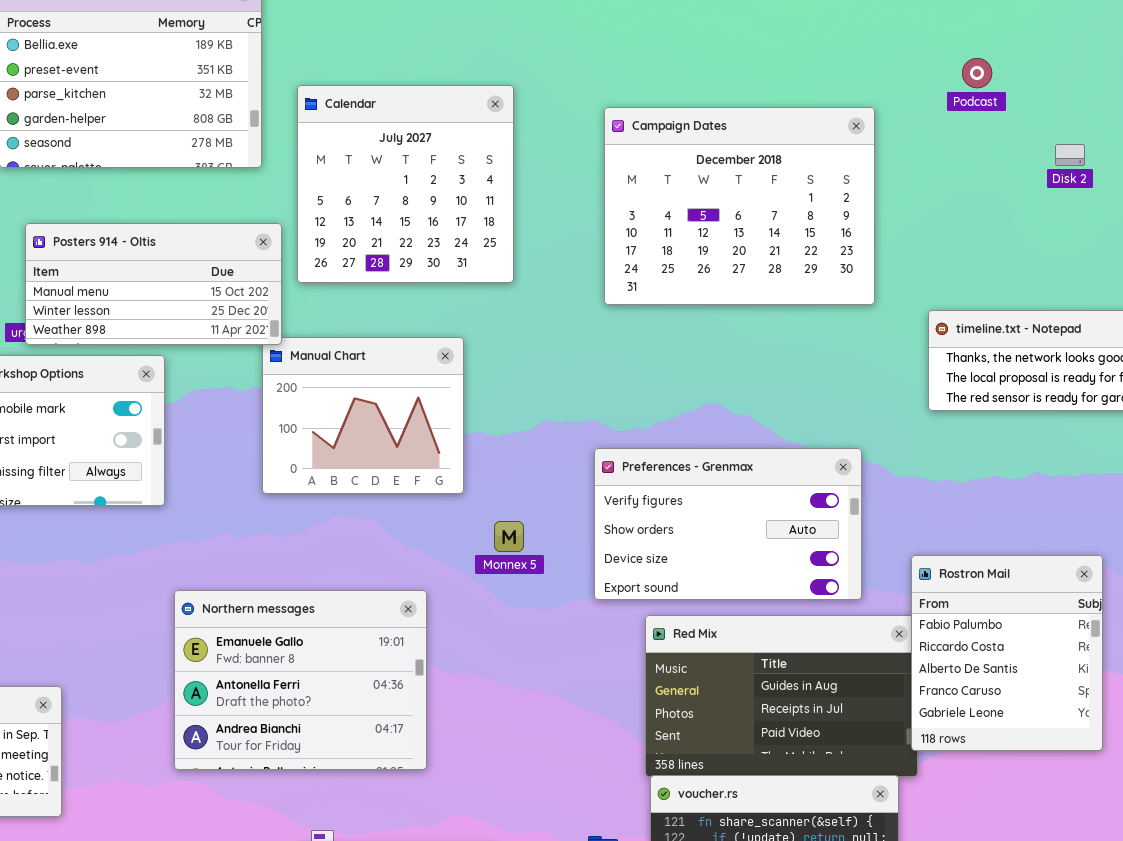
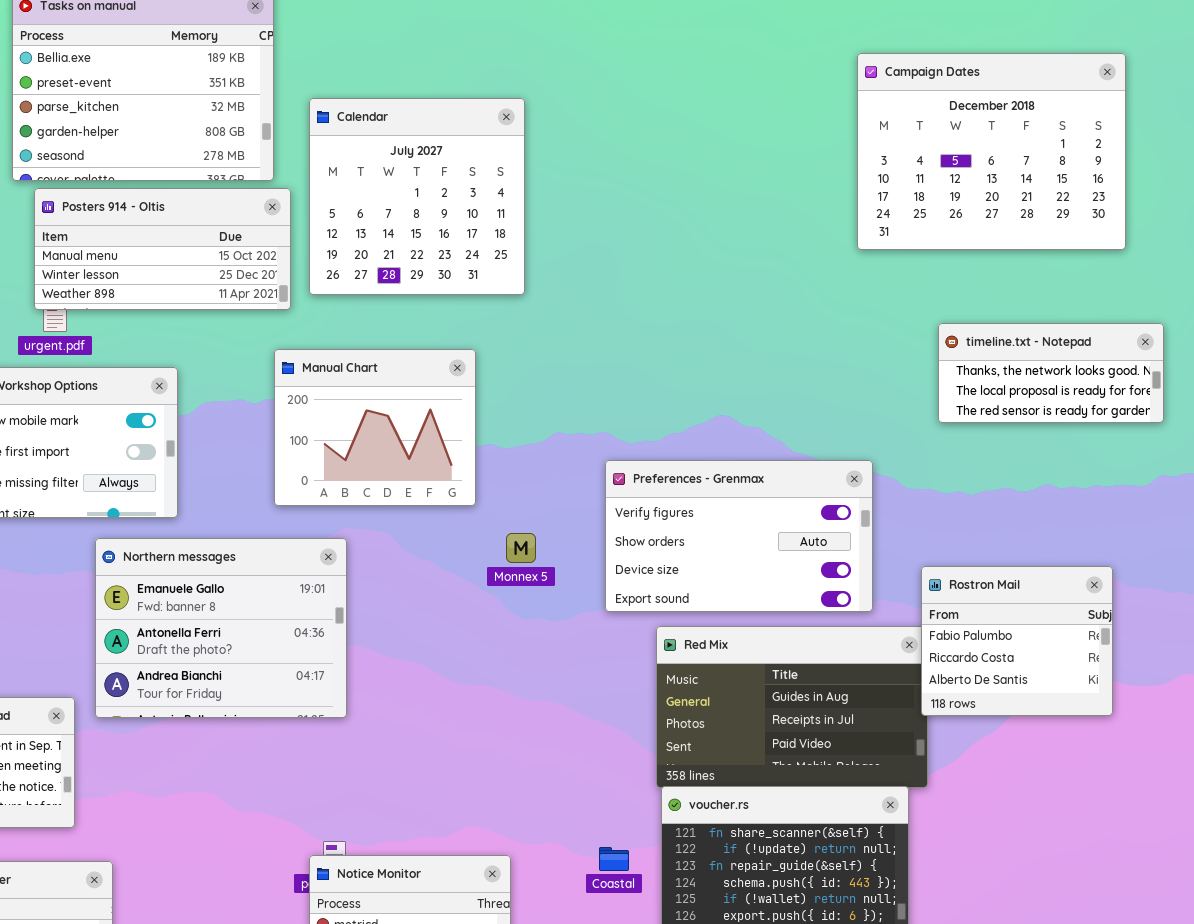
Campaign Dates: [604,107,875,305] -> [857,53,1126,250], moved
Posters 914 - Oltis: [25,223,282,345] -> [34,188,291,310], moved
Rostron Mail: [911,555,1103,751] -> [921,566,1113,716], resized
Northern messages: [174,590,427,770] -> [95,538,347,718], moved

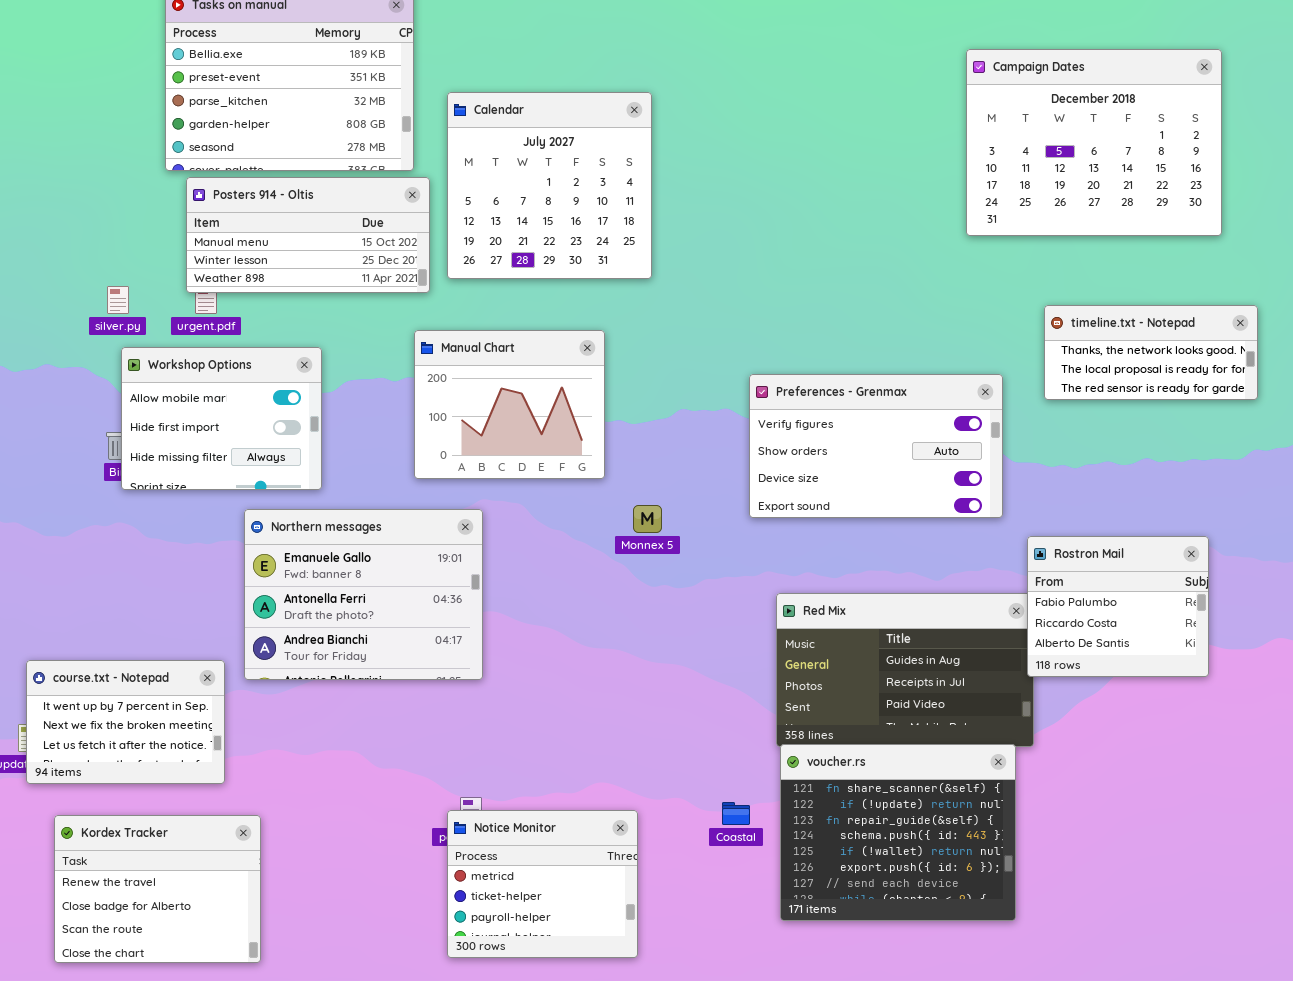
Preferences - Grenmax: [605,460,873,612] -> [749,374,1003,518], moved

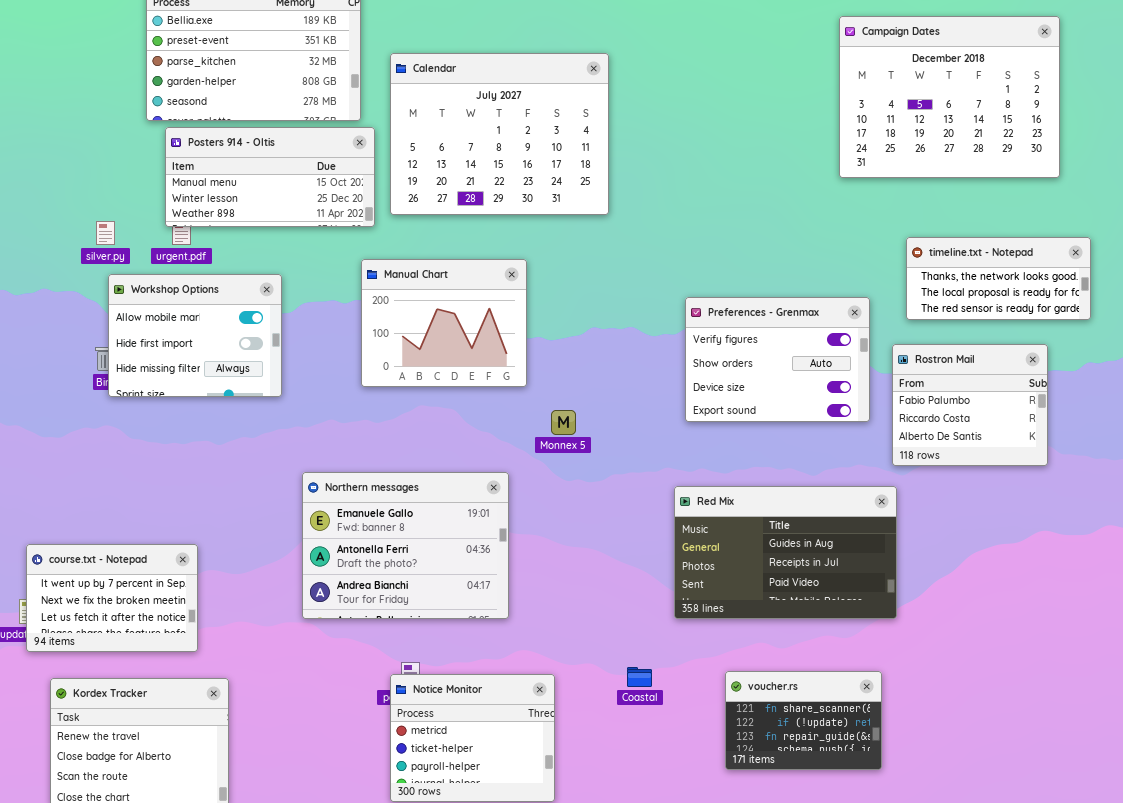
Calendar: [447,92,652,279] -> [390,53,609,215], resized
Preferences - Grenmax: [749,374,1003,518] -> [685,297,870,422], resized
Northern messages: [244,509,483,680] -> [302,472,509,619], moved
Rostron Mail: [1027,536,1209,677] -> [892,344,1048,466], moved
voucher.rs: [780,744,1016,921] -> [725,671,882,770], resized

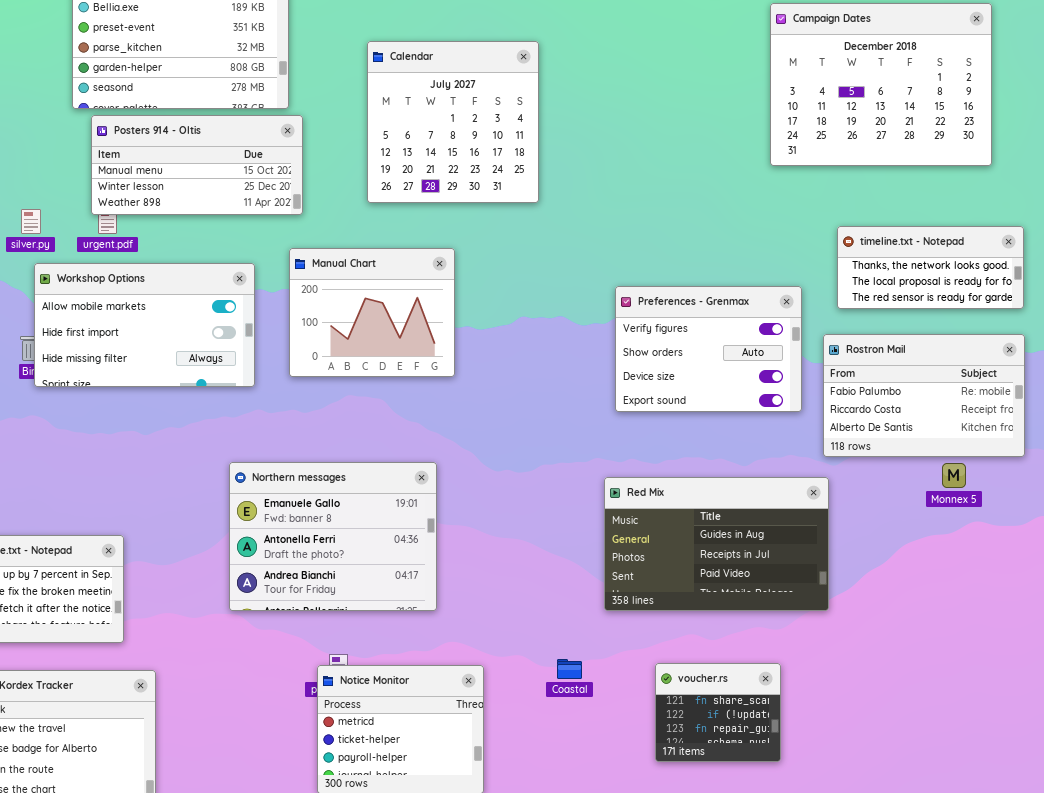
Calendar: [390,53,609,215] -> [367,41,539,203], resized
Workshop Options: [108,274,282,397] -> [34,263,255,387], resized
Rostron Mail: [892,344,1048,466] -> [823,334,1025,457], resized
Monnex 5: [551,410,576,435] -> [942,463,966,488], moved
voucher.rs: [725,671,882,770] -> [655,663,781,762], resized

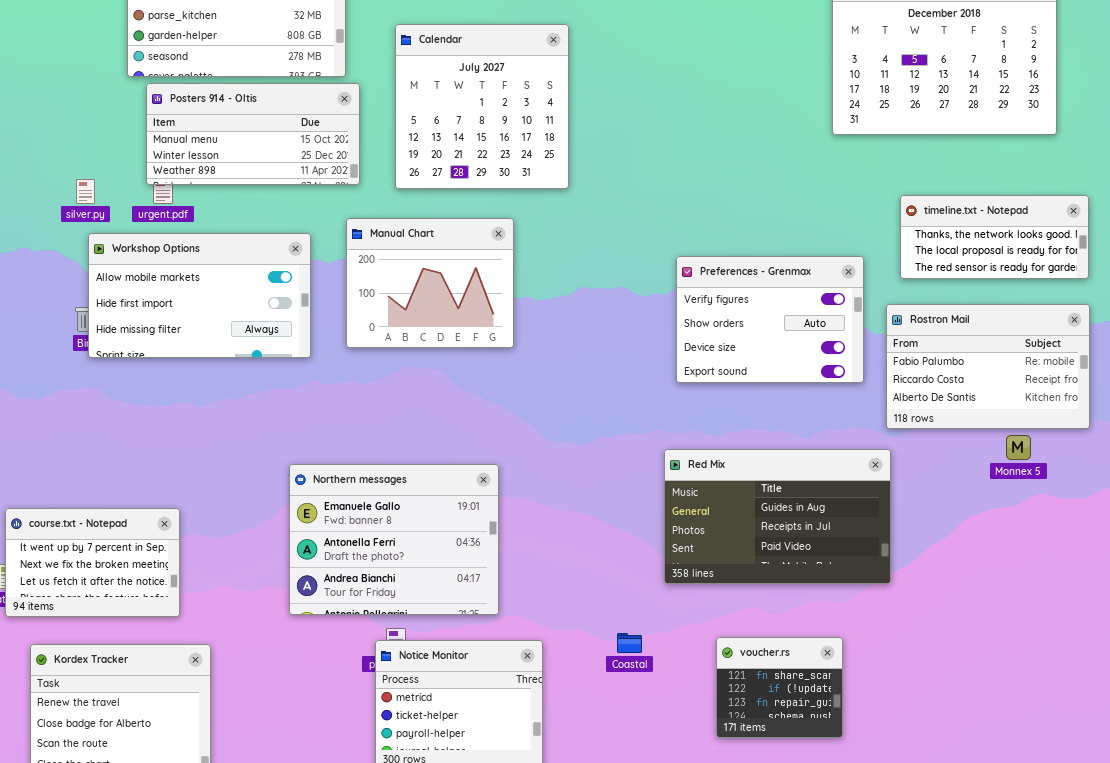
Calendar: [367,41,539,203] -> [395,24,569,189], moved
Northern messages: [229,462,437,611] -> [289,464,499,615], moved

